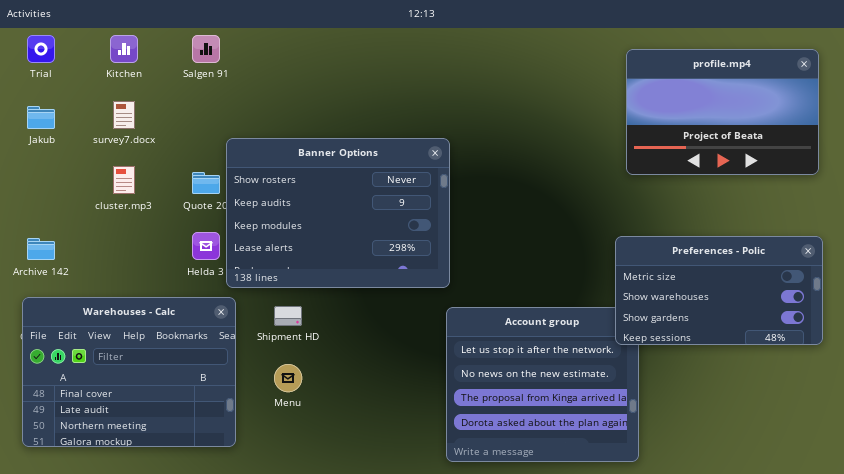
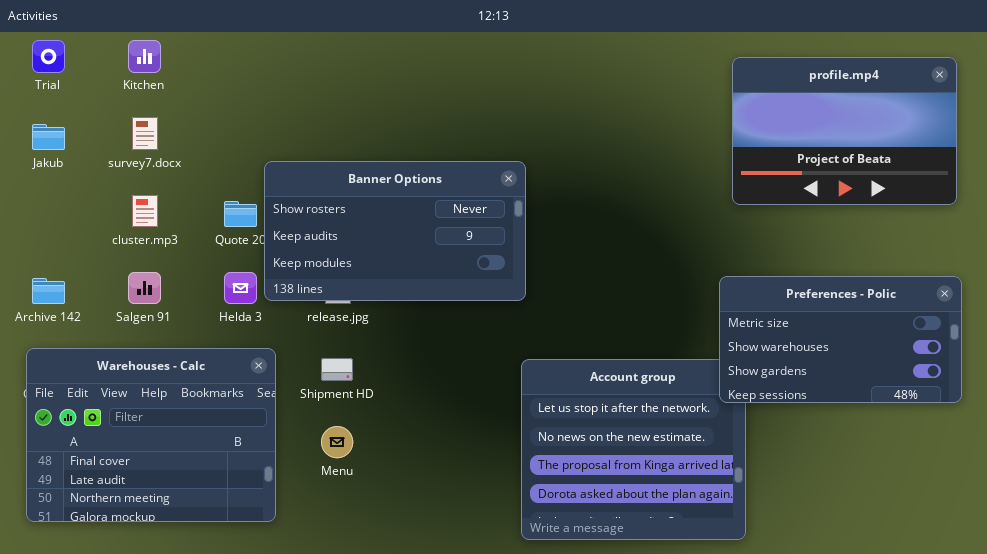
Salgen 91: [192,35,220,63] -> [128,272,161,304], moved
Banner Options: [226,138,450,288] -> [264,161,526,301], resized

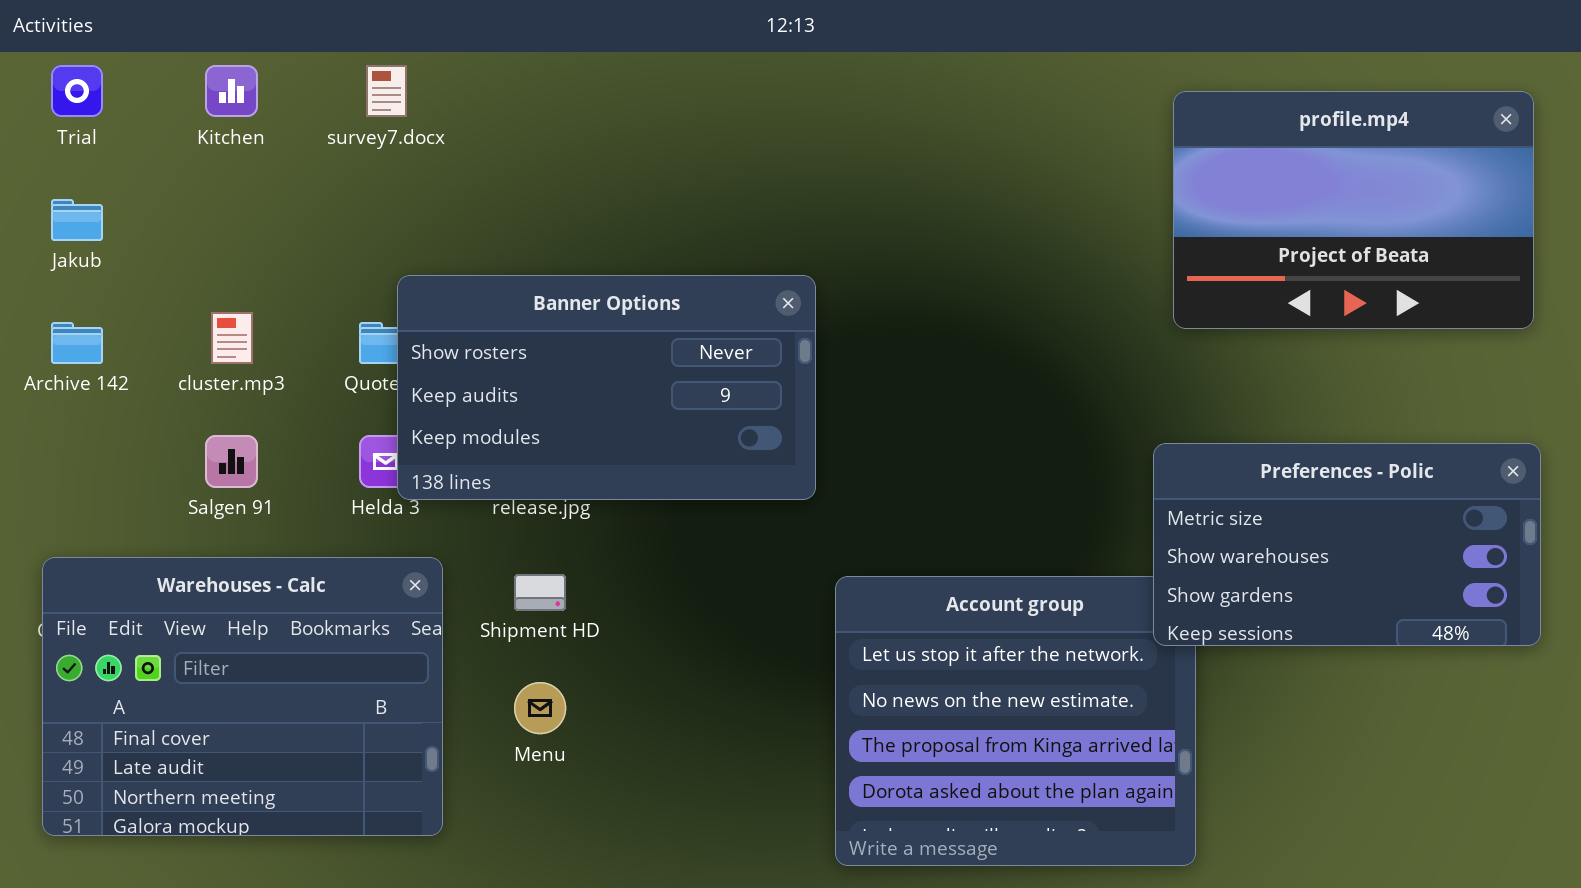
survey7.docx: [132,117,158,150] -> [366,65,407,117], moved
Banner Options: [264,161,526,301] -> [397,275,816,500], moved
Archive 142: [32,278,65,304] -> [51,322,103,364], moved

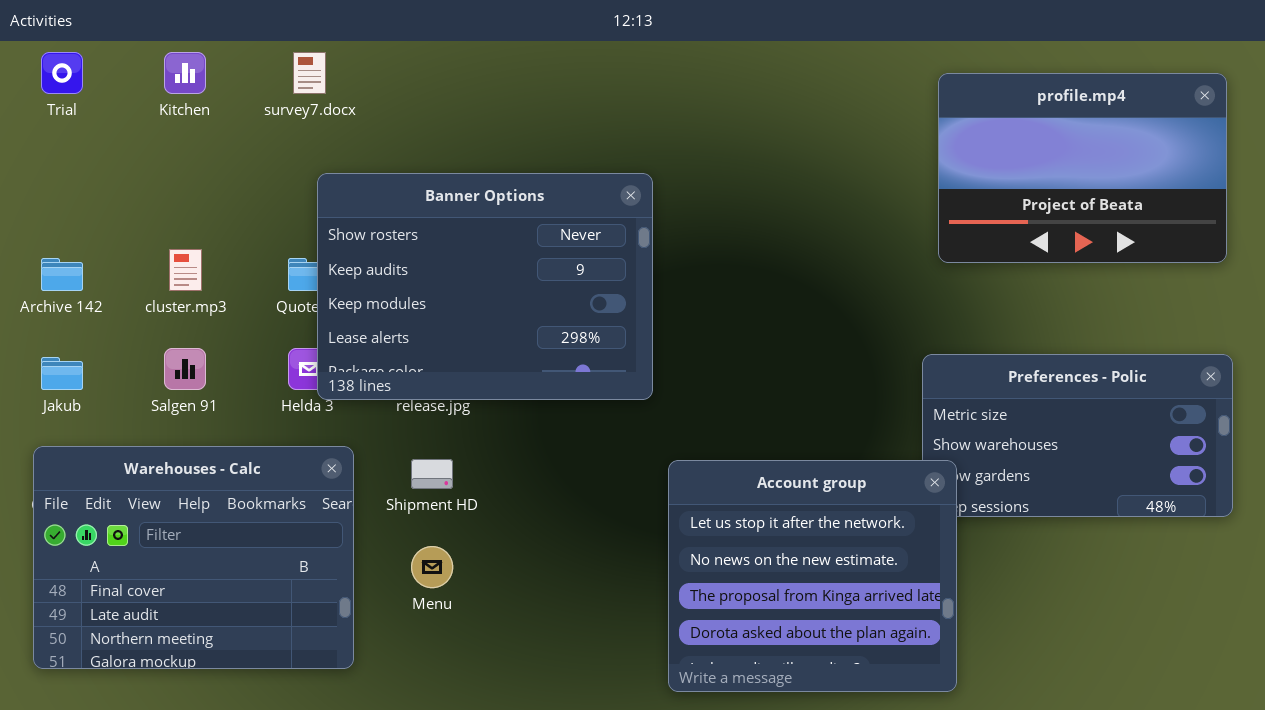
Jakub: [51,199,103,241] -> [41,357,83,390], moved
Banner Options: [397,275,816,500] -> [317,173,653,400], resized
Account group: [835,576,1196,866] -> [668,460,957,692], raised

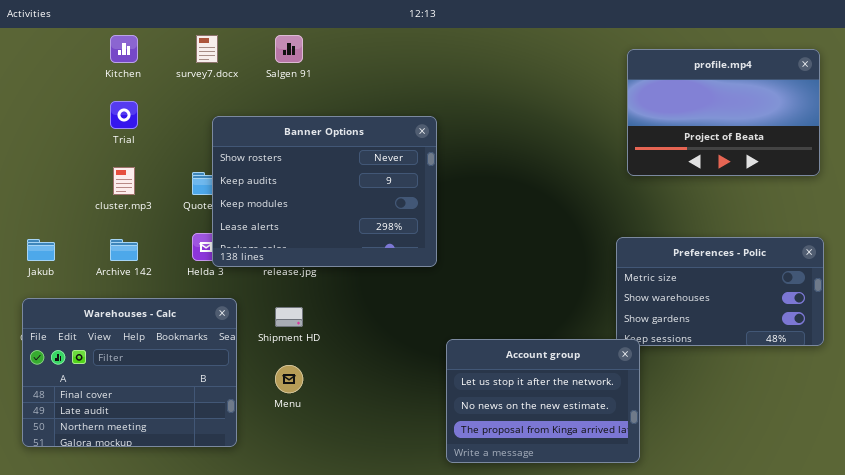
Trial: [41,52,83,94] -> [110,101,138,129], moved
Archive 142: [41,258,83,291] -> [110,239,138,261], moved
Salgen 91: [164,348,206,390] -> [275,35,303,63], moved
Account group: [668,460,957,692] -> [446,339,640,463], resized

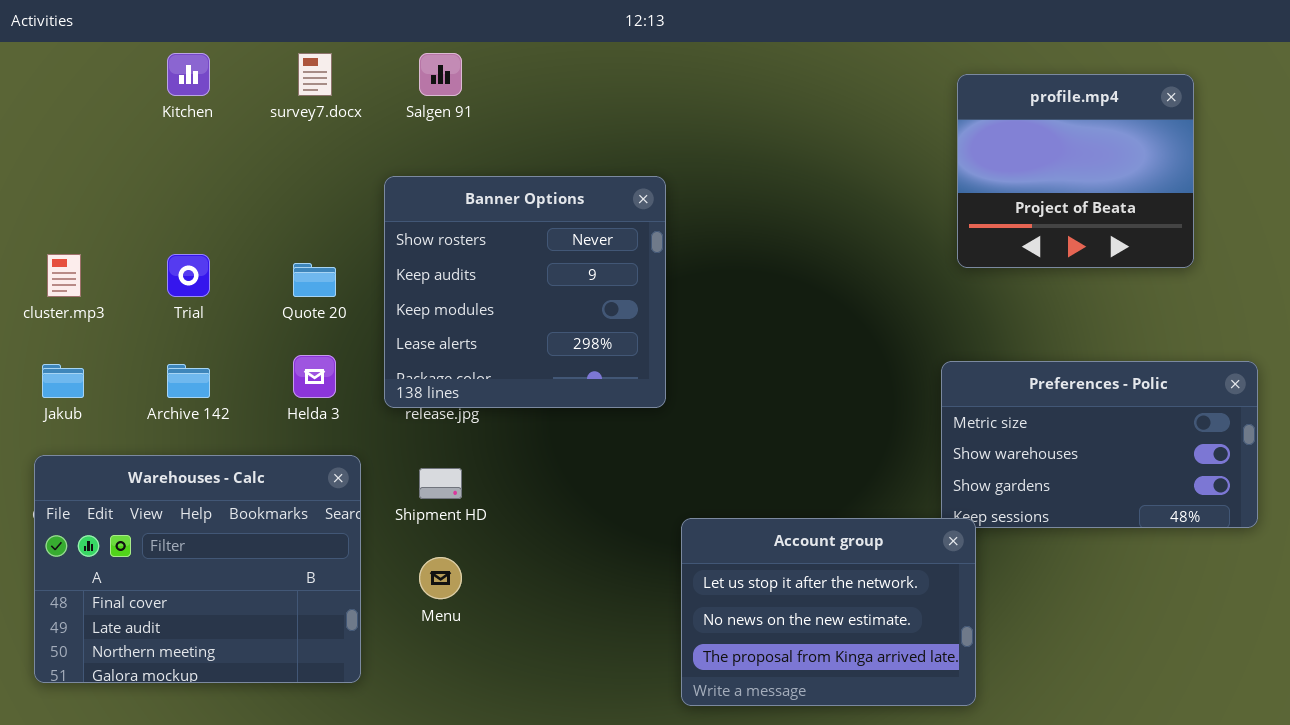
profile.mp4: [627,49,820,176] -> [957,74,1194,268], resized
Trial: [110,101,138,129] -> [167,254,210,297], moved
Banner Options: [212,116,437,267] -> [384,176,666,408], resized
cluster.mp3: [113,167,135,195] -> [47,254,81,297], moved

